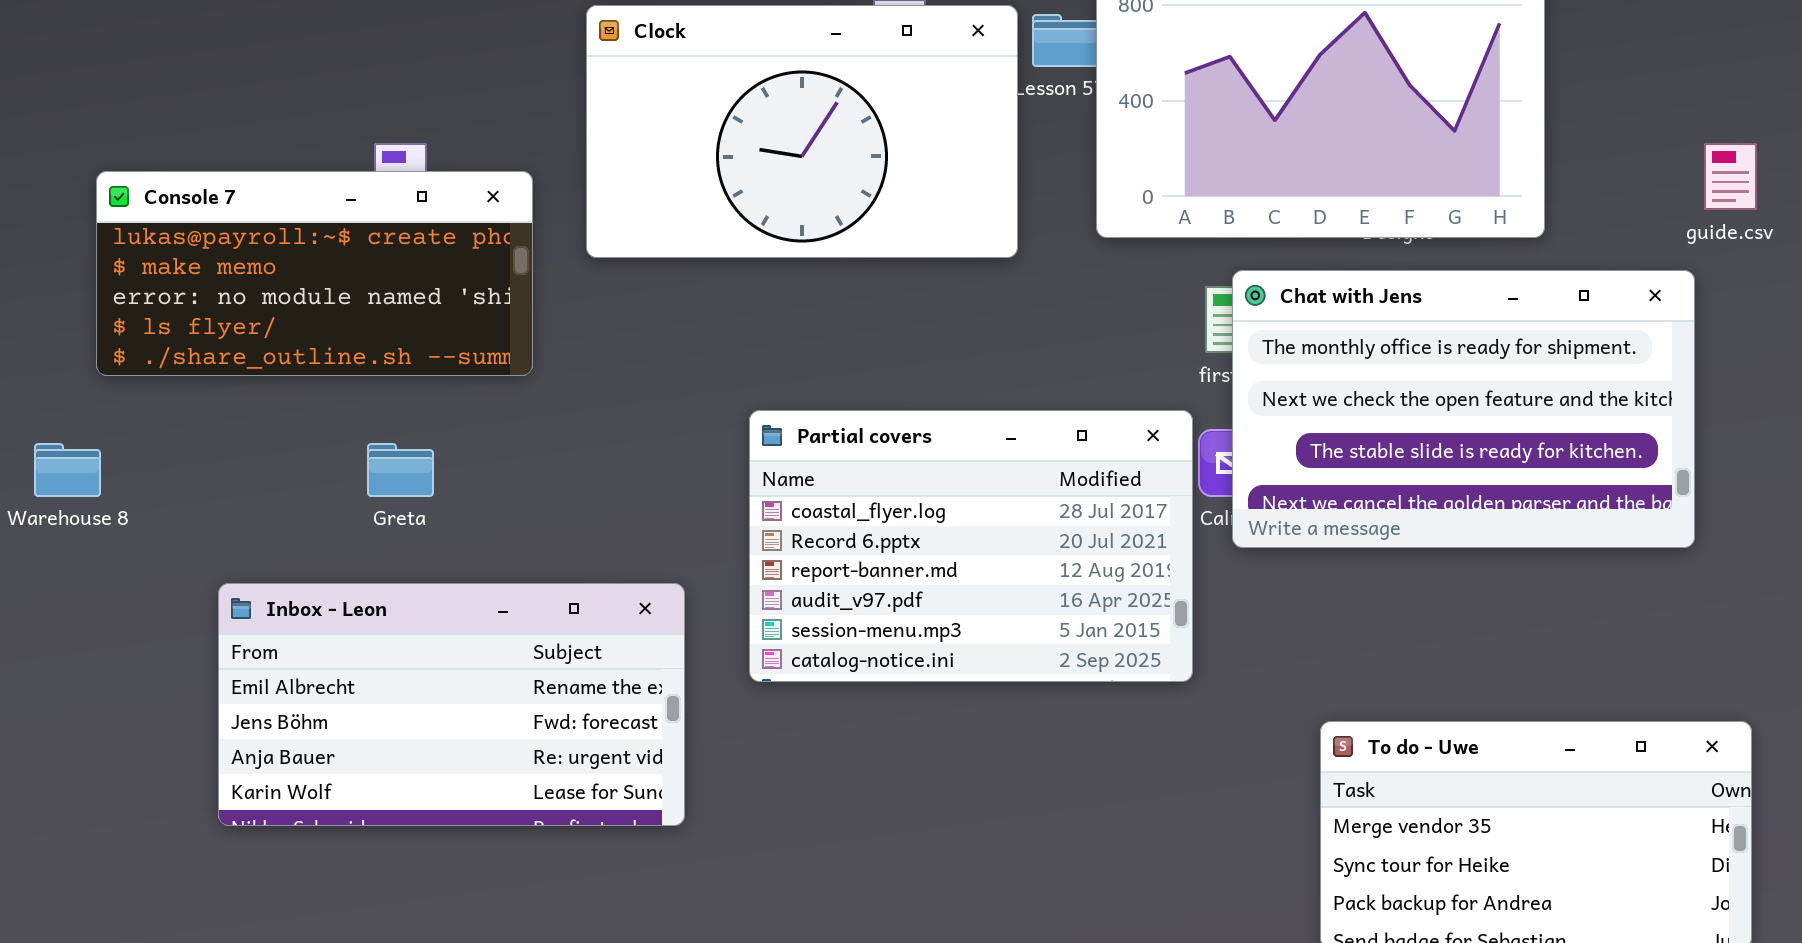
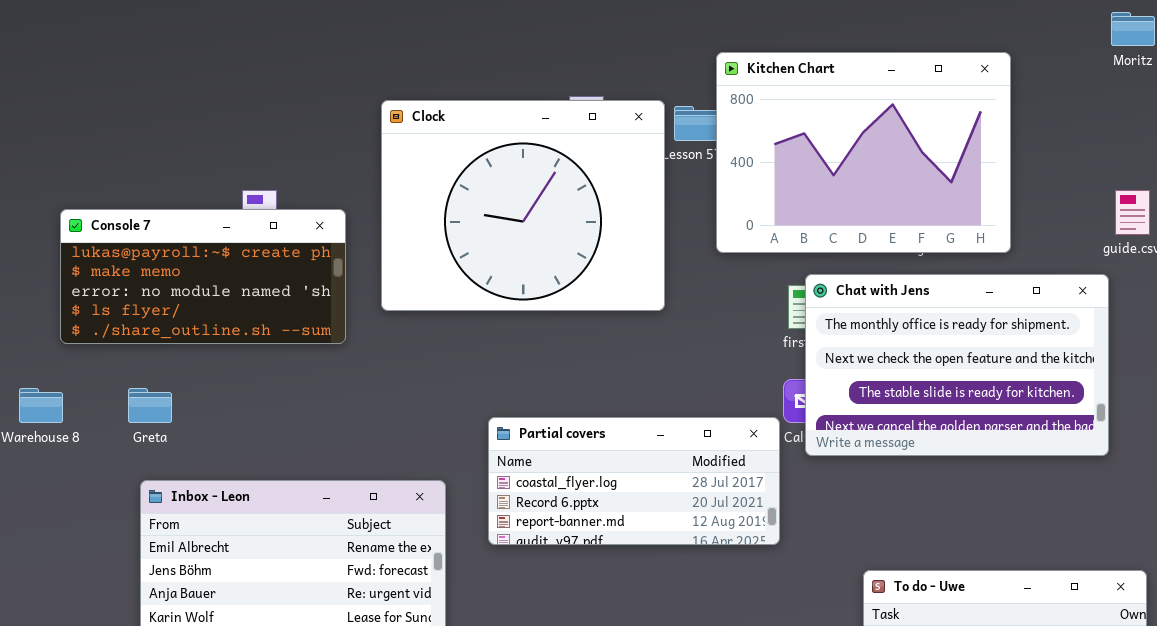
Clock: [586,5,1018,258] -> [381,100,665,311], resized
Partial covers: [749,410,1193,682] -> [488,417,780,545], resized
Greta: [367,443,434,497] -> [128,388,172,423], moved

